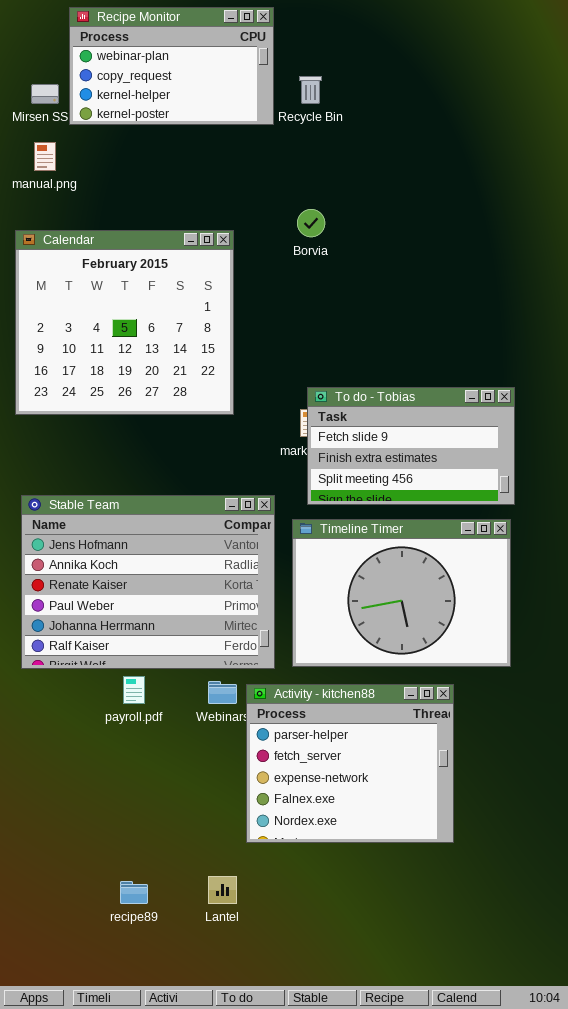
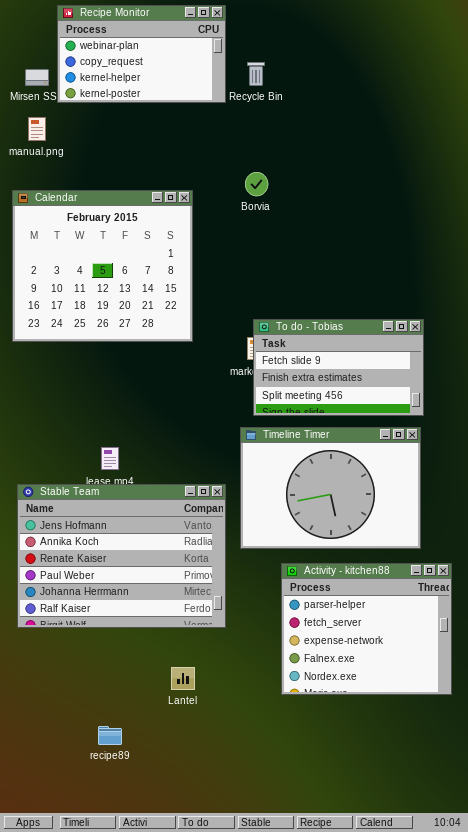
Stable Team: [21,495,275,669] -> [17,484,226,628], moved
Activity - kitchen88: [246,684,454,843] -> [281,563,452,695], moved
Lantel: [208,876,237,904] -> [171,667,195,690], moved

